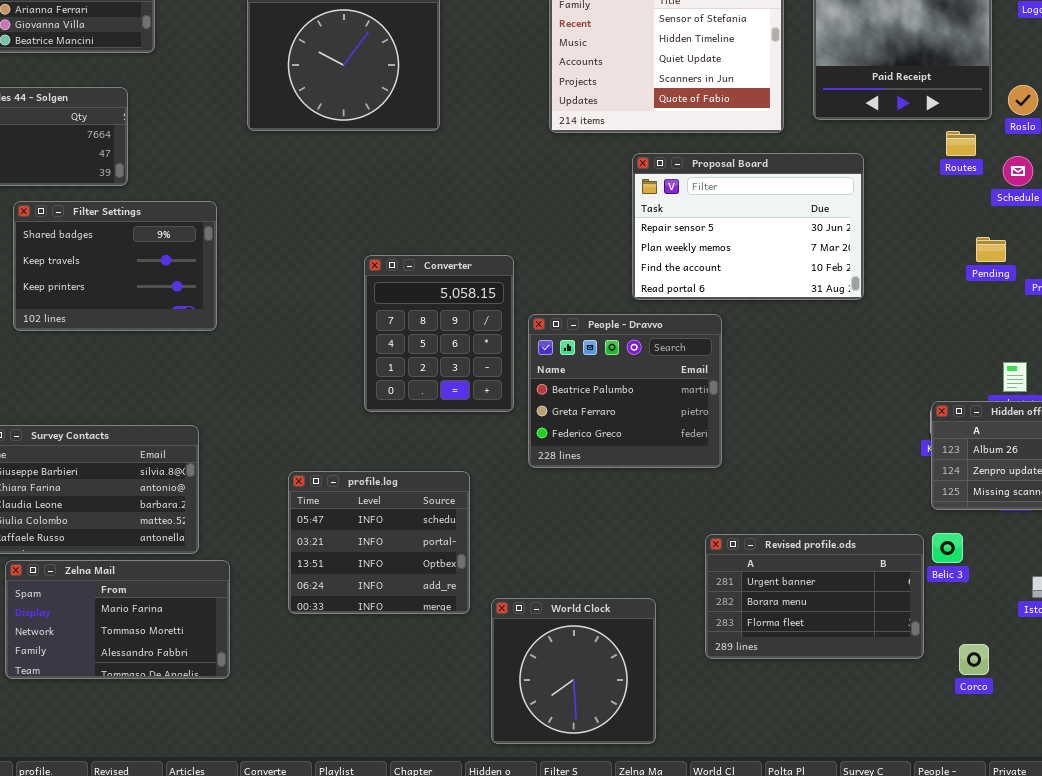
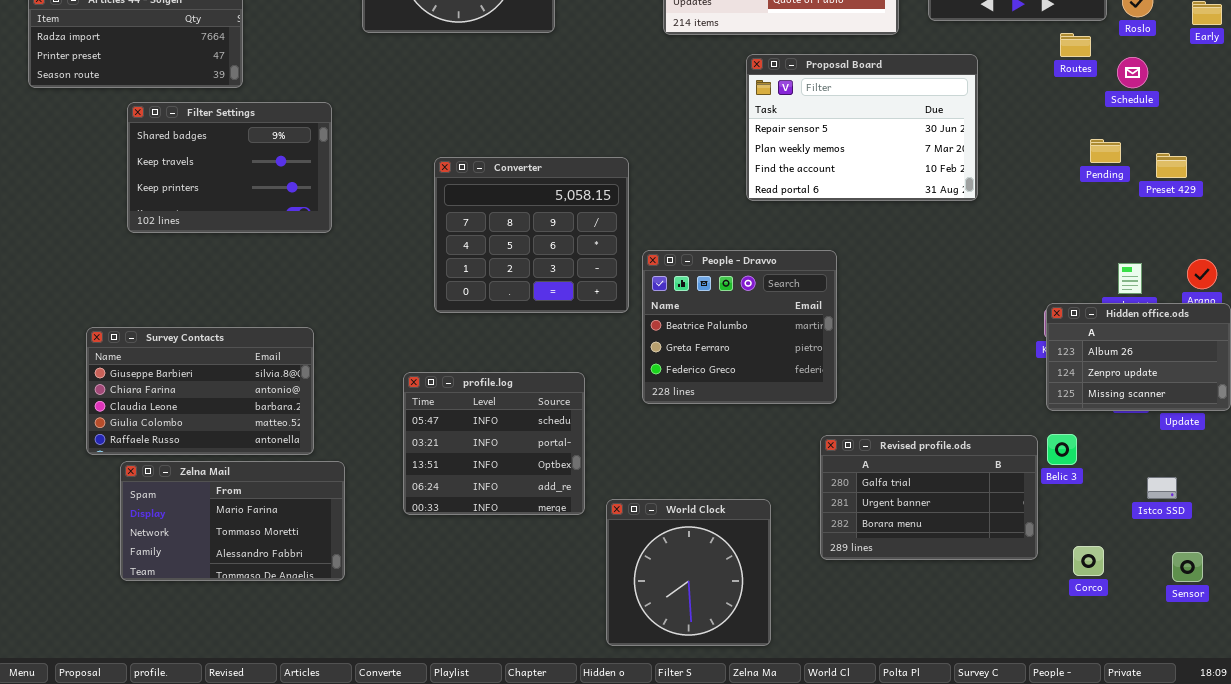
Converter: [364,255,514,412] -> [434,157,629,313], resized
People - Dravvo: [528,314,722,468] -> [642,250,837,404], moved
Revised profile.ods: [705,534,924,659] -> [820,435,1038,560], scrolled up 1 row

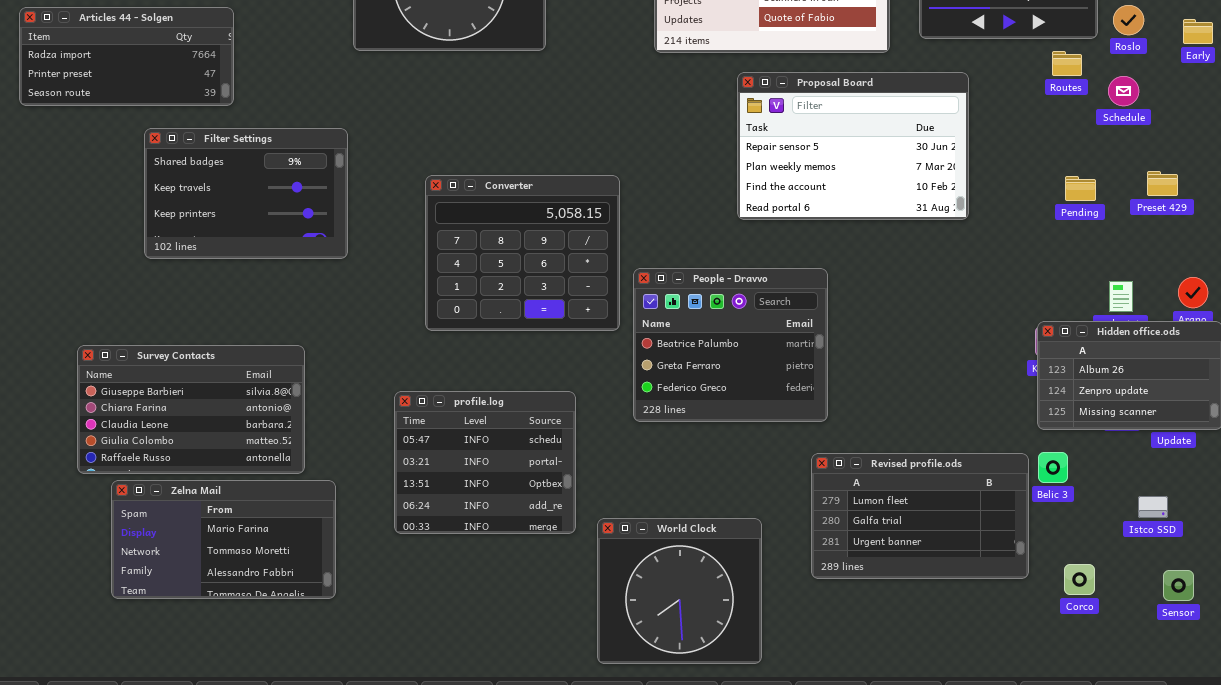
Filter Settings: [127,102,332,233] -> [144,128,348,259], moved
Pending: [1090,139,1121,163] -> [1065,176,1096,201], moved
Revised profile.ods: [820,435,1038,560] -> [811,453,1029,579], scrolled up 1 row

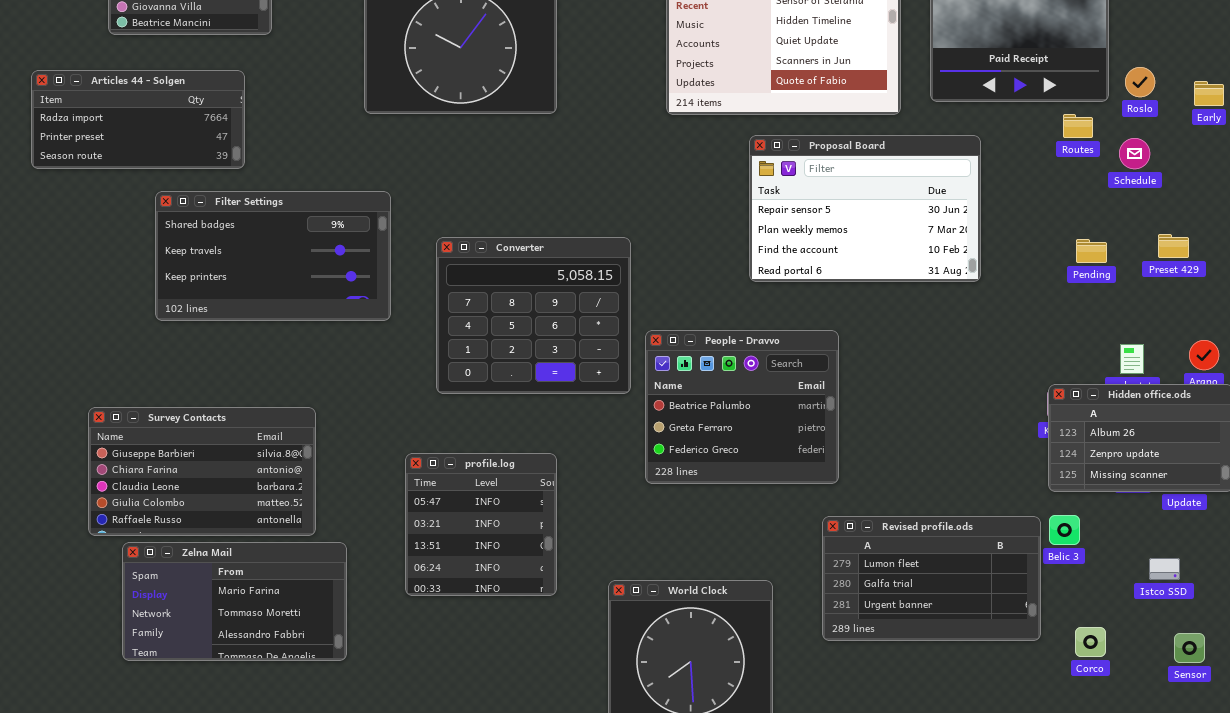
Filter Settings: [144,128,348,259] -> [155,191,391,321], resized
profile.log: [394,391,576,534] -> [405,453,557,596], resized

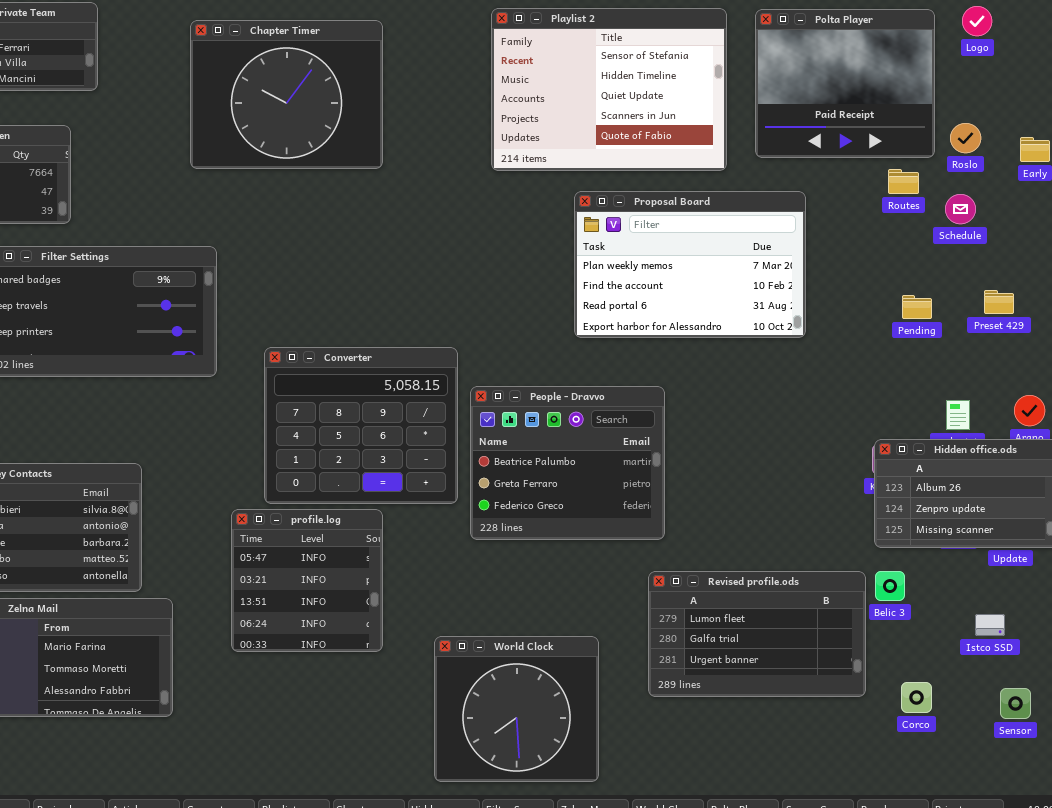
Proposal Board: [749,135,981,282] -> [574,191,806,338], scrolled down 1 row
Converter: [436,237,631,394] -> [264,347,458,504], moved

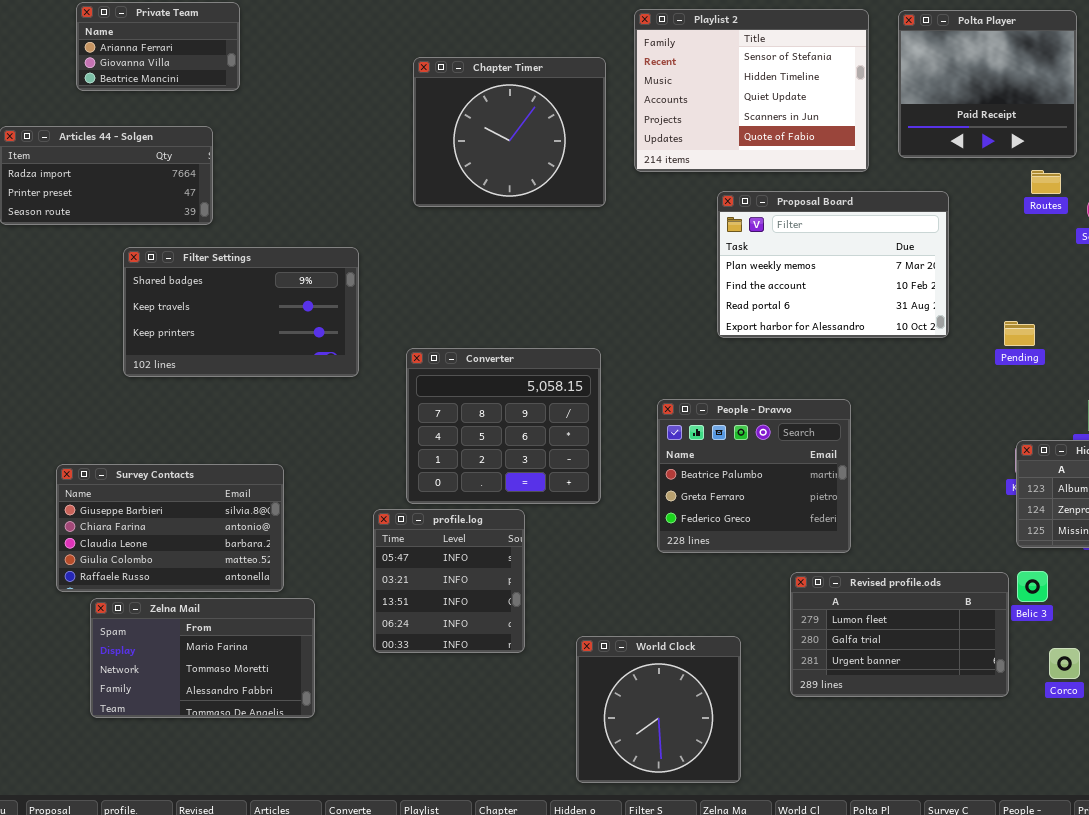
Chapter Timer: [190,20,383,169] -> [413,57,606,207], moved
Pending: [902,295,932,319] -> [1004,321,1035,346], moved
People - Dravvo: [470,386,665,540] -> [657,399,851,553], moved
Corco: [901,682,932,713] -> [1049,648,1080,679], moved

